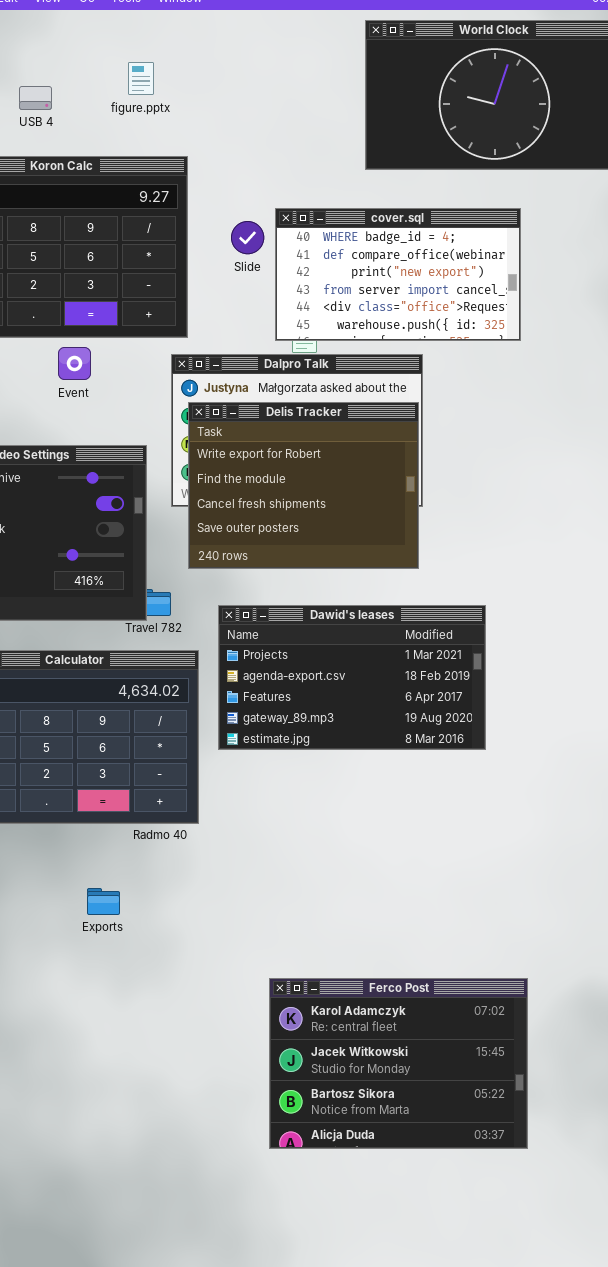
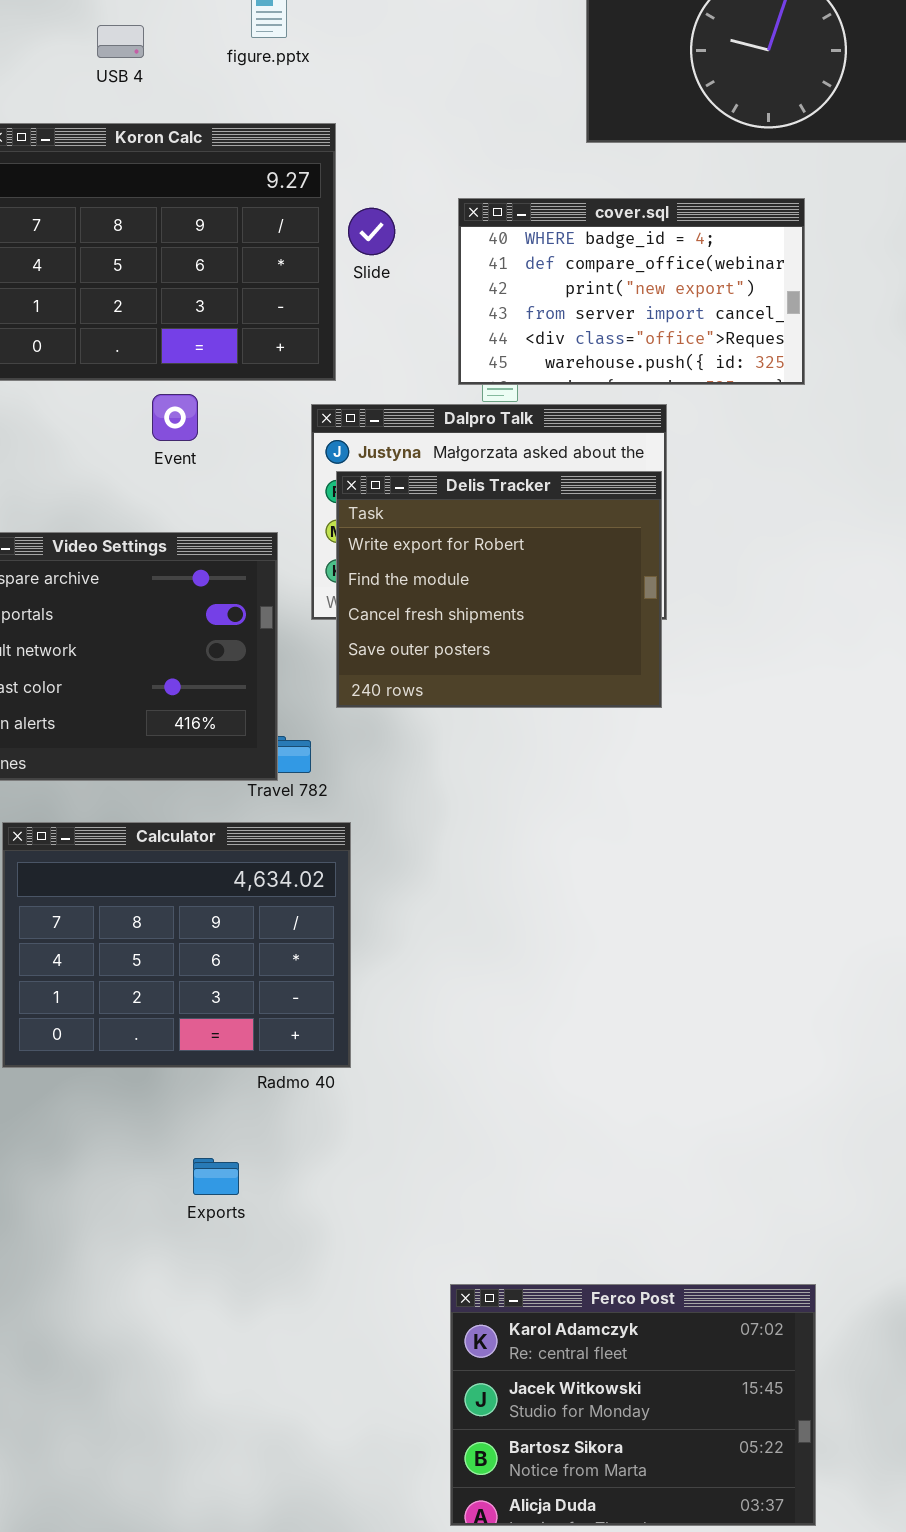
Slide: [231,221,264,254] -> [348,208,395,255], moved
Dawid's leases: [218,605,486,750] -> none, closed

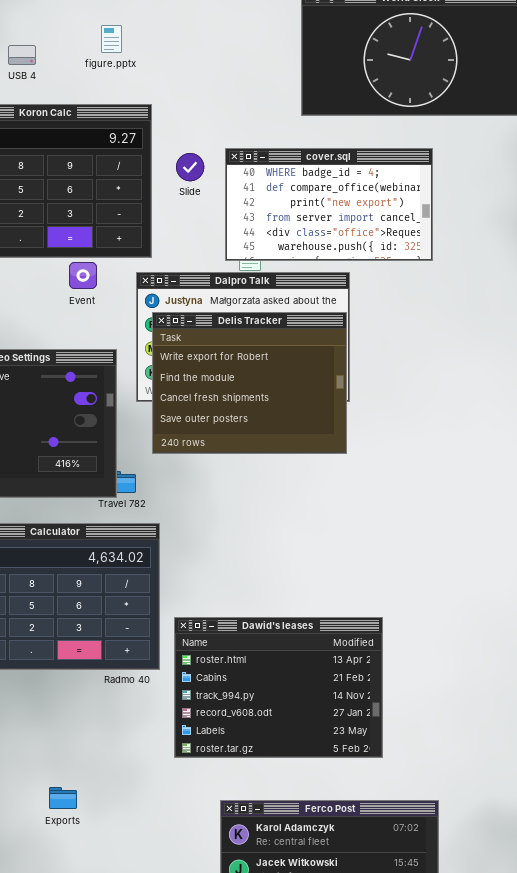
Slide: [348,208,395,255] -> [176,153,204,181], moved
Event: [152,394,198,441] -> [69,262,97,289], moved
Dawid's leases: none -> [174,617,383,758], opened
Exports: [193,1158,239,1195] -> [49,787,77,809], moved

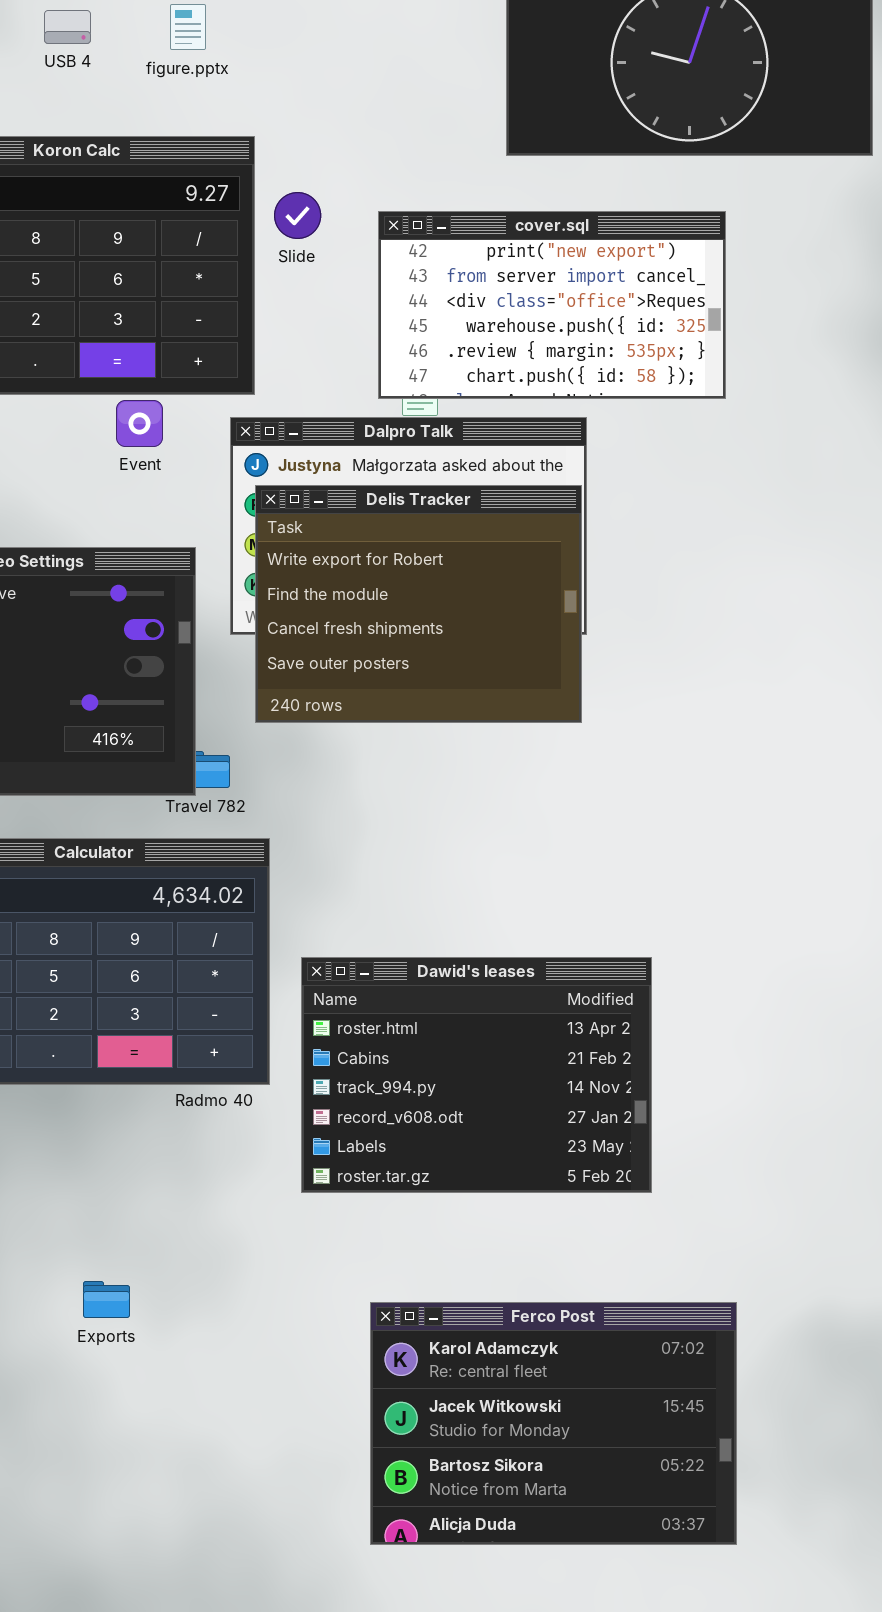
USB 4: [8,45,36,65] -> [44,10,91,44], moved
cover.sql: [225,148,433,261] -> [378,211,726,399], scrolled down 2 rows
Slide: [176,153,204,181] -> [274,192,321,239], moved
Dawid's leases: [174,617,383,758] -> [301,957,652,1193], moved

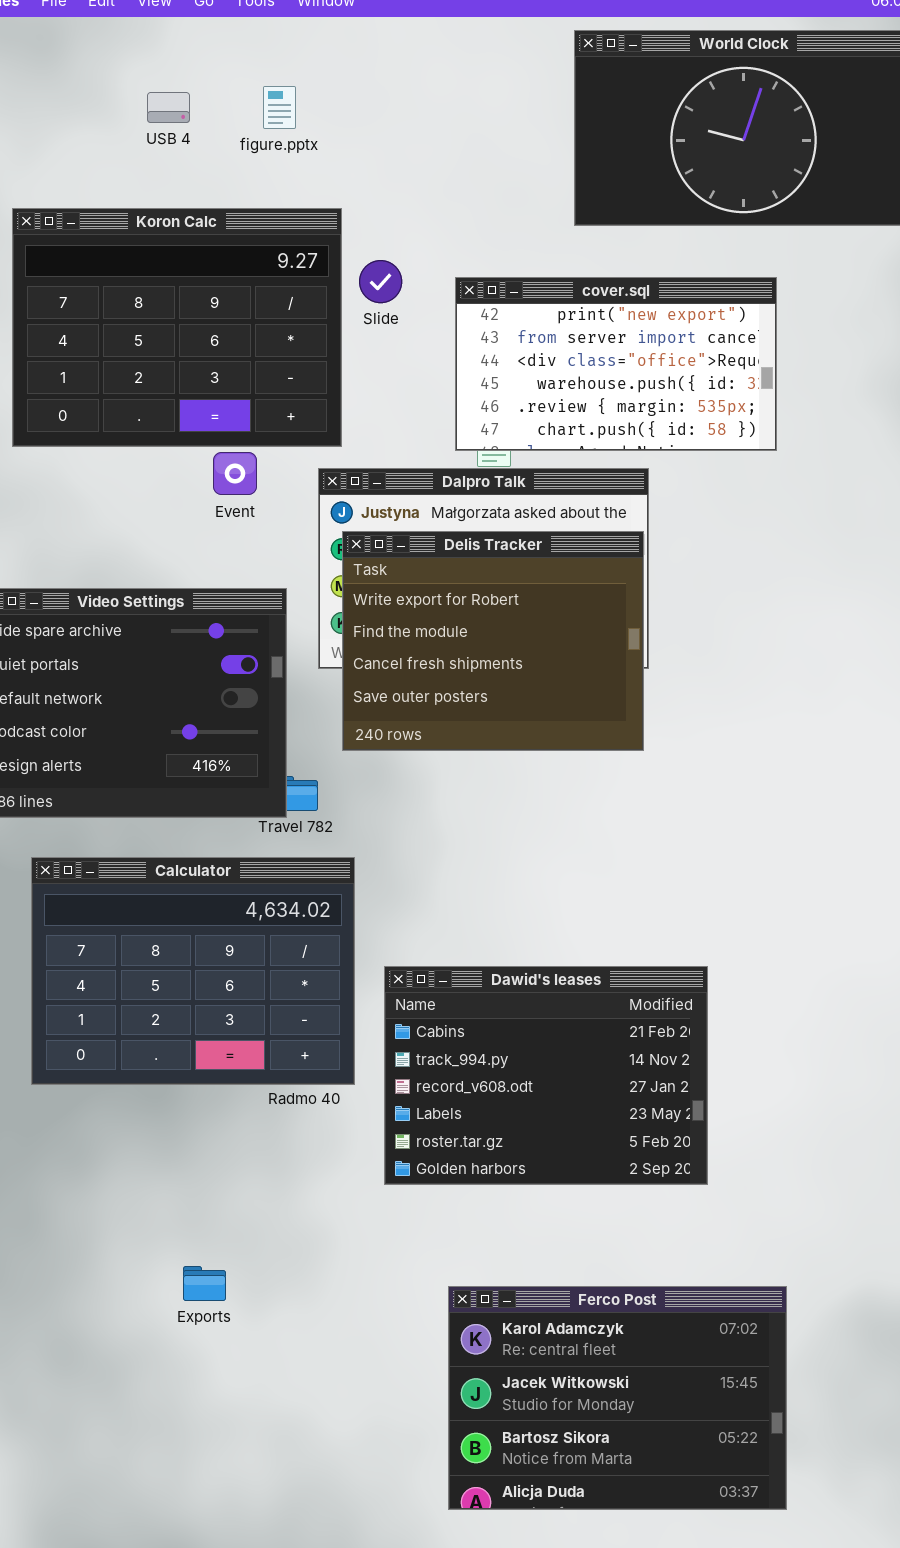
Dawid's leases: [301,957,652,1193] -> [384,966,708,1185], scrolled down 1 row

